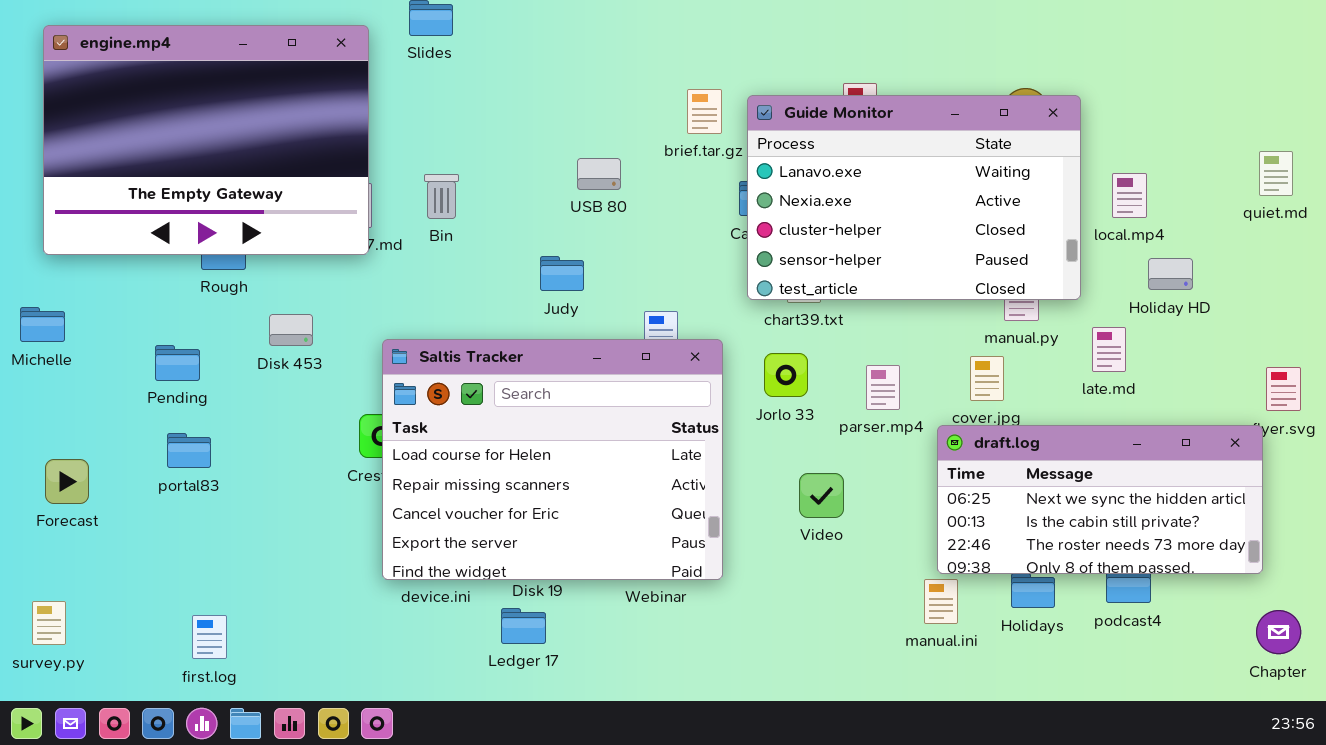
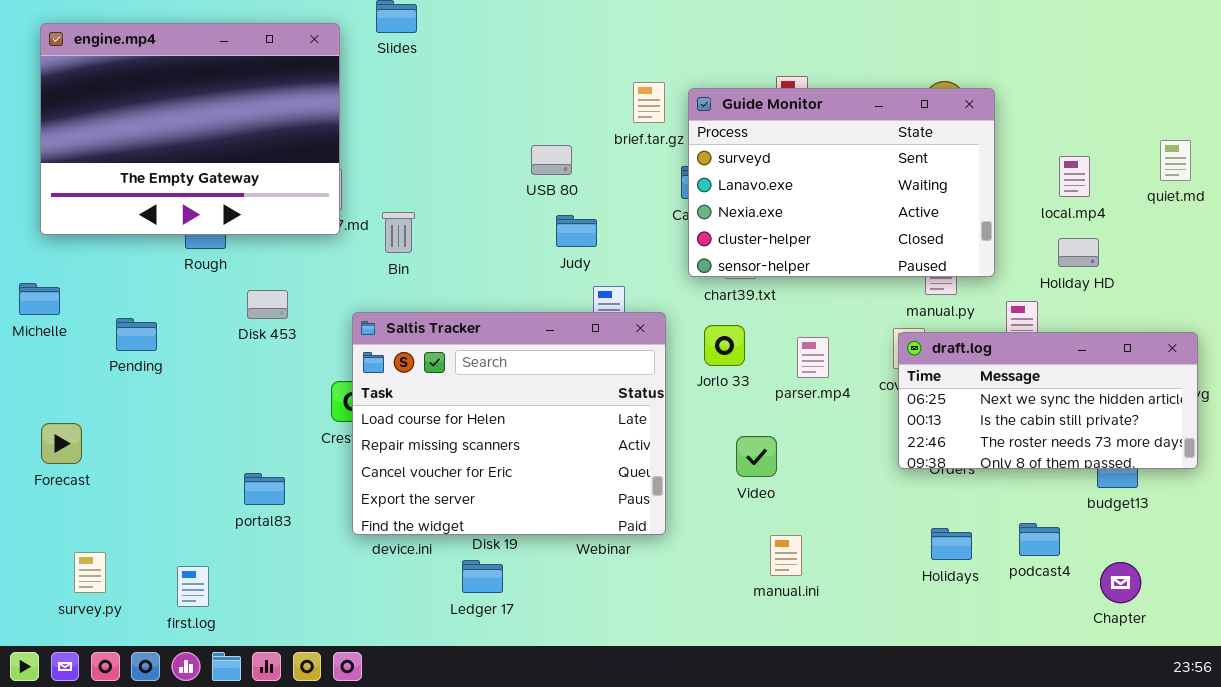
Guide Monitor: [747,95,1081,300] -> [688,88,995,277], scrolled up 1 row
local.mp4: [1112,173,1147,218] -> [1059,156,1090,197], moved
Bin: [424,174,459,219] -> [382,212,415,253], moved
Judy: [540,256,584,291] -> [556,215,597,247], moved
Pending: [155,345,200,381] -> [116,318,157,351], moved
draft.log: [937,425,1263,574] -> [898,332,1198,469], moved
portal83: [167,433,211,468] -> [244,473,285,505], moved
manual.ini: [924,579,958,624] -> [770,535,802,576], moved
survey.py: [32,601,66,645] -> [74,552,106,593], moved
Chapter: [1256,610,1301,654] -> [1100,562,1141,603], moved

